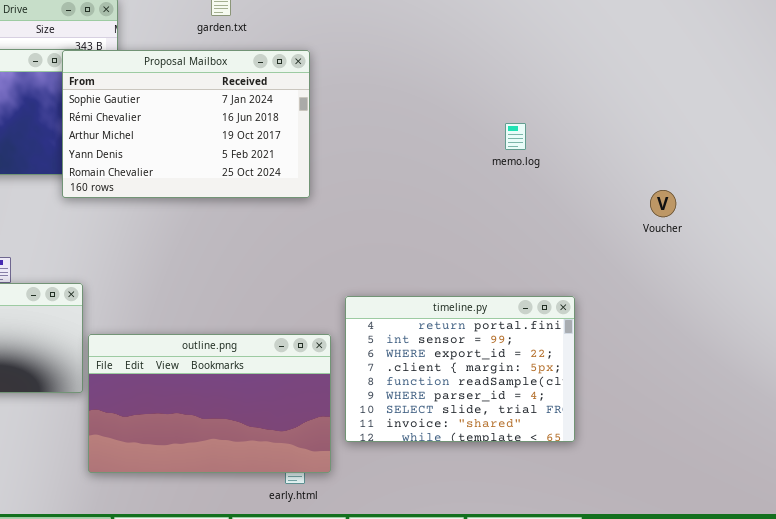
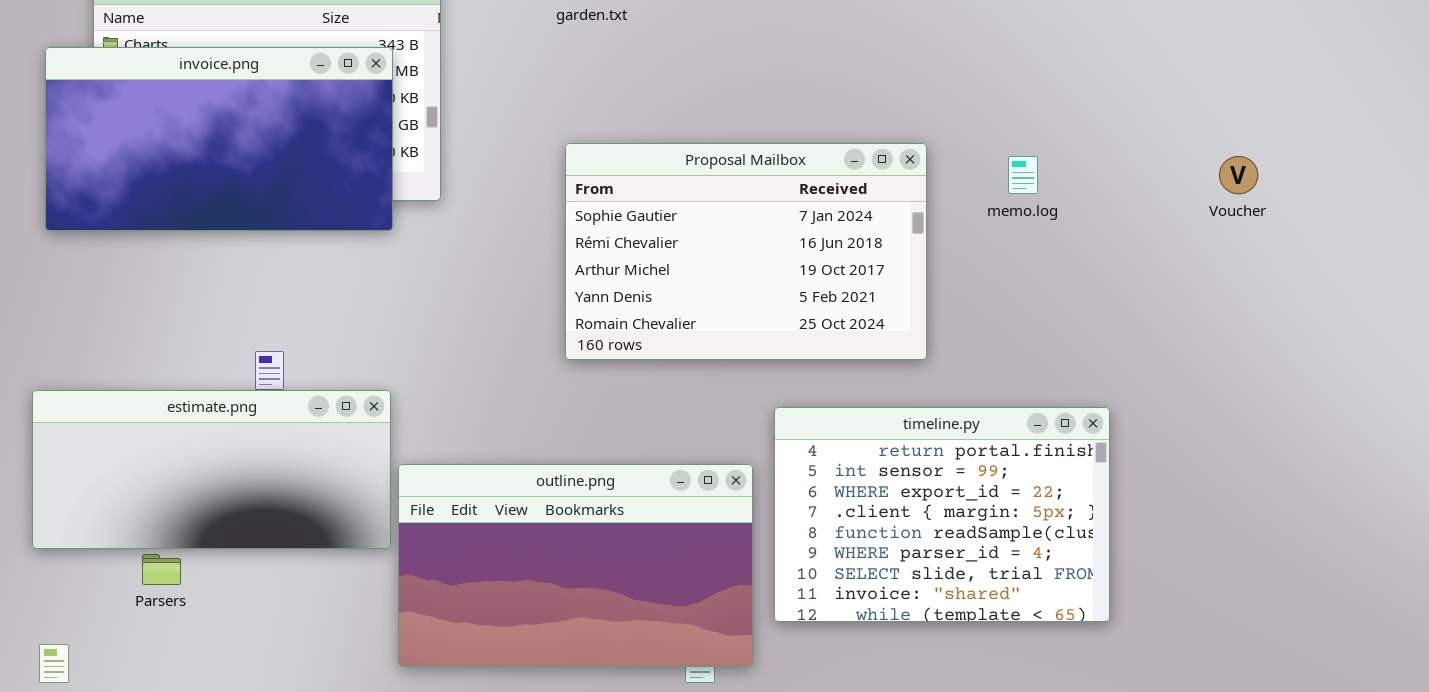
Proposal Mailbox: [62,50,310,198] -> [565,143,927,360], moved
Voucher: [650,190,676,217] -> [1219,156,1258,194], moved

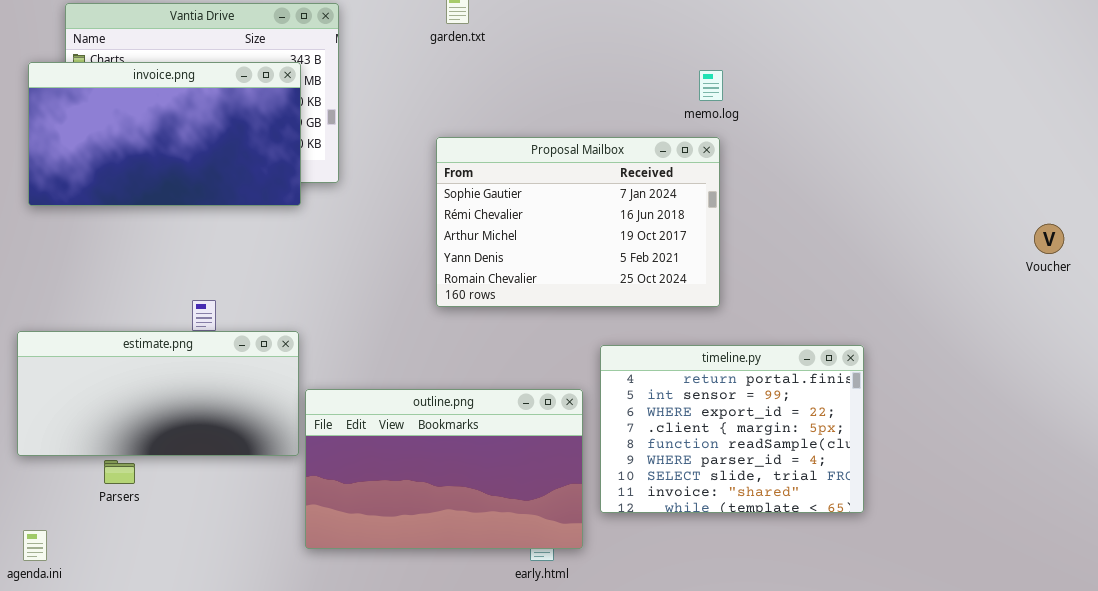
memo.log: [1008,156,1038,194] -> [699,70,723,101], moved
Voucher: [1219,156,1258,194] -> [1034,224,1064,254], moved

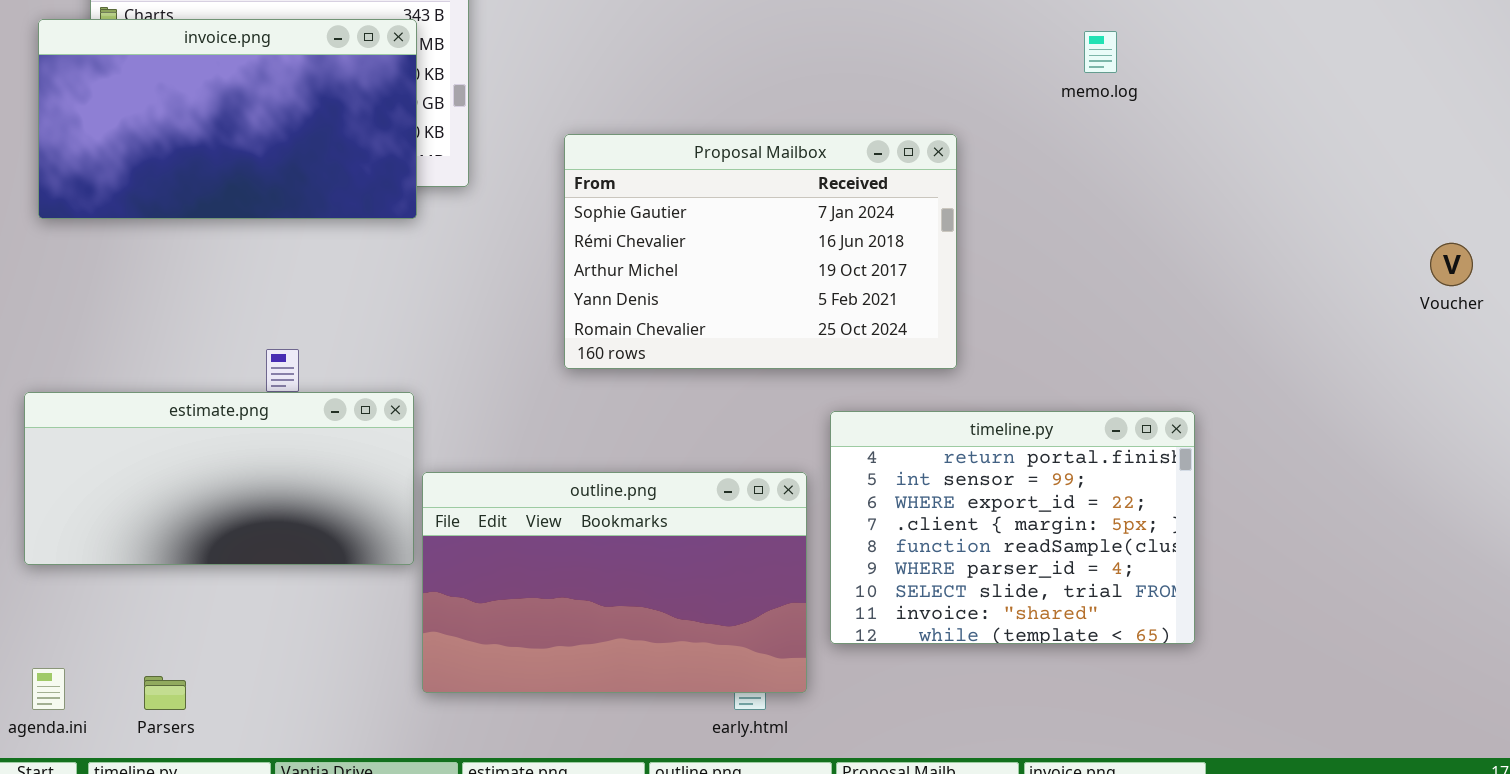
memo.log: [699,70,723,101] -> [1084,31,1117,73], moved
Proposal Mailbox: [436,137,720,307] -> [564,134,957,369], moved
Parsers: [104,460,135,484] -> [144,676,186,710], moved

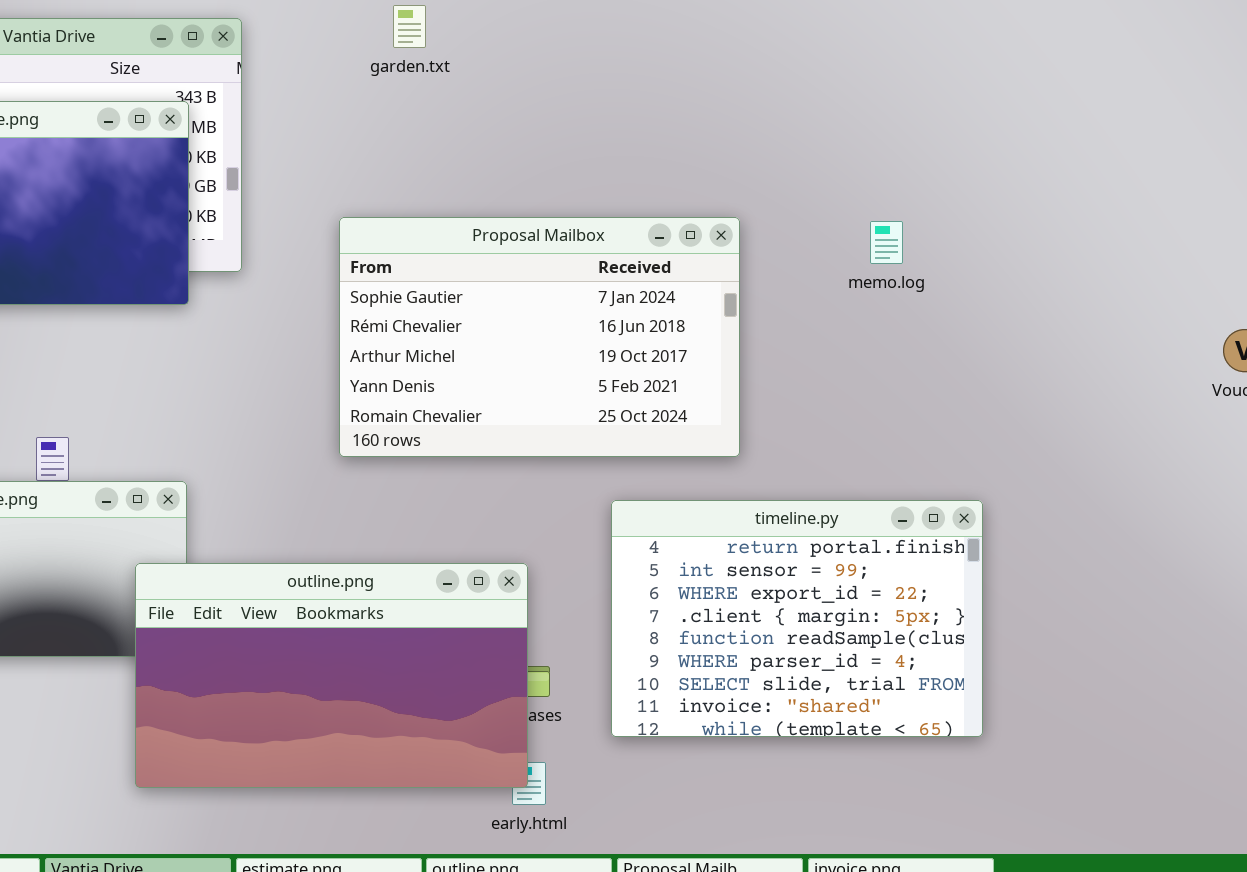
memo.log: [1084,31,1117,73] -> [870,221,903,264], moved
outline.png: [422,472,807,693] -> [135,563,528,788], moved

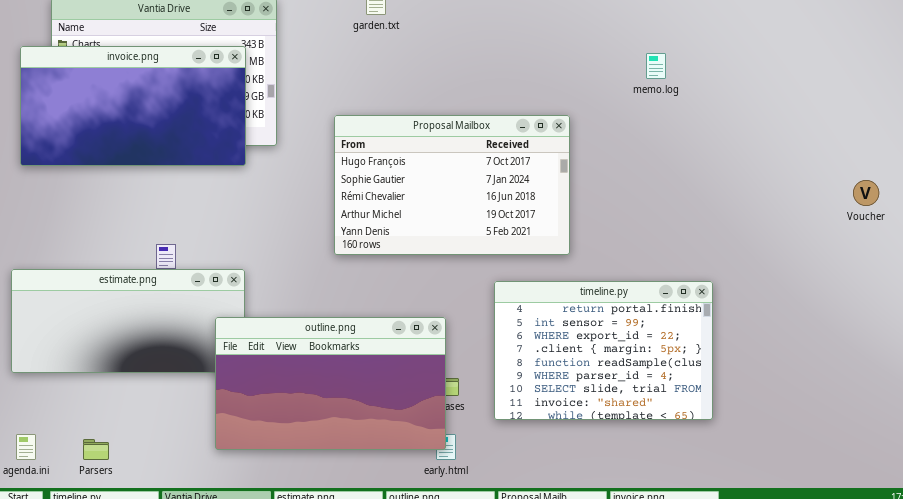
Proposal Mailbox: [339,217,740,457] -> [334,115,570,255], scrolled up 1 row
memo.log: [870,221,903,264] -> [646,53,666,79], moved

